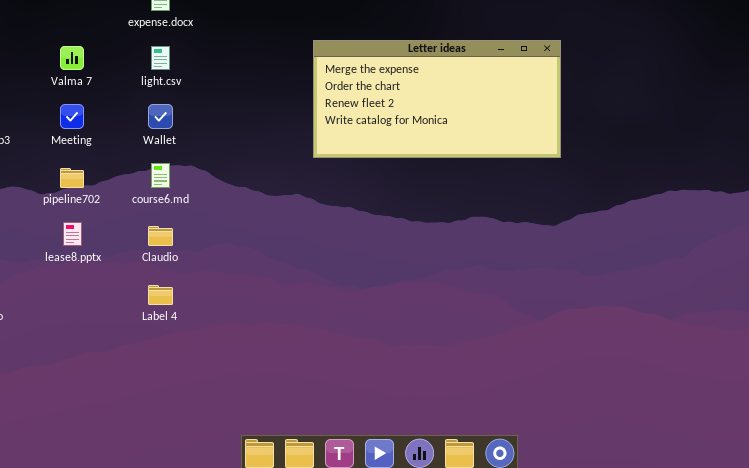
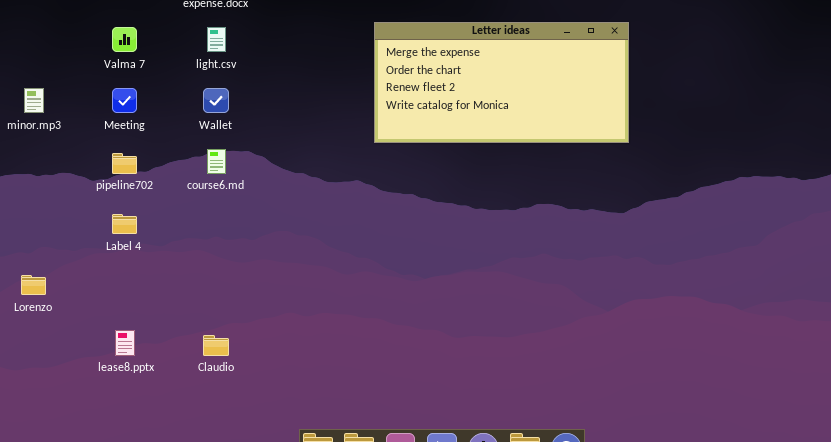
lease8.pptx: [63,222,82,246] -> [115,330,135,356], moved
Claudio: [148,226,173,246] -> [203,335,229,356], moved
Label 4: [148,285,173,305] -> [112,214,137,234], moved

